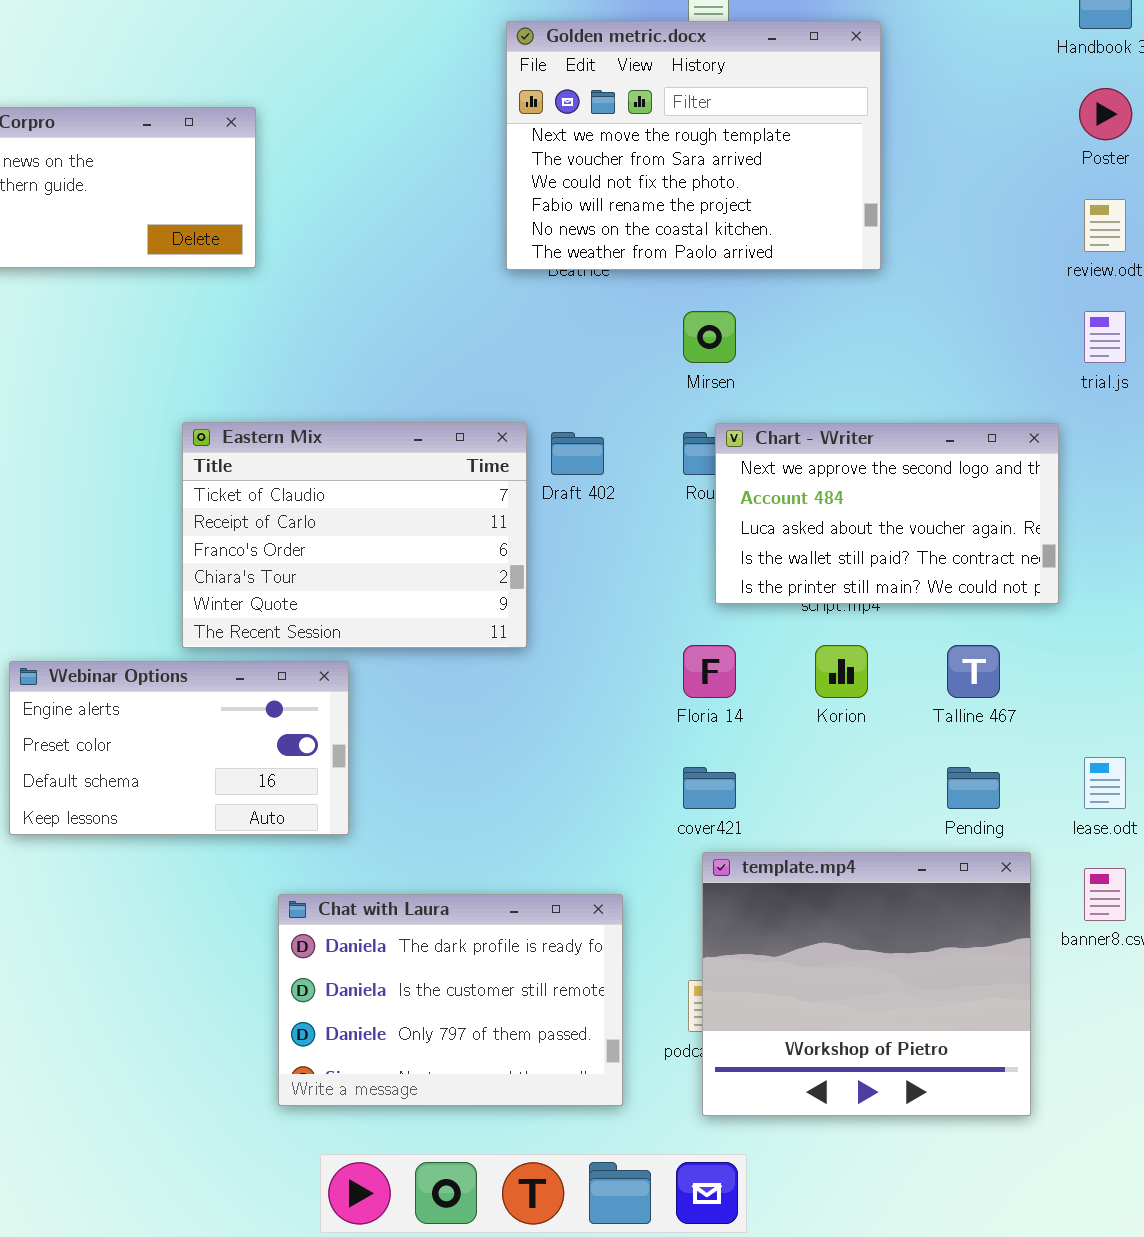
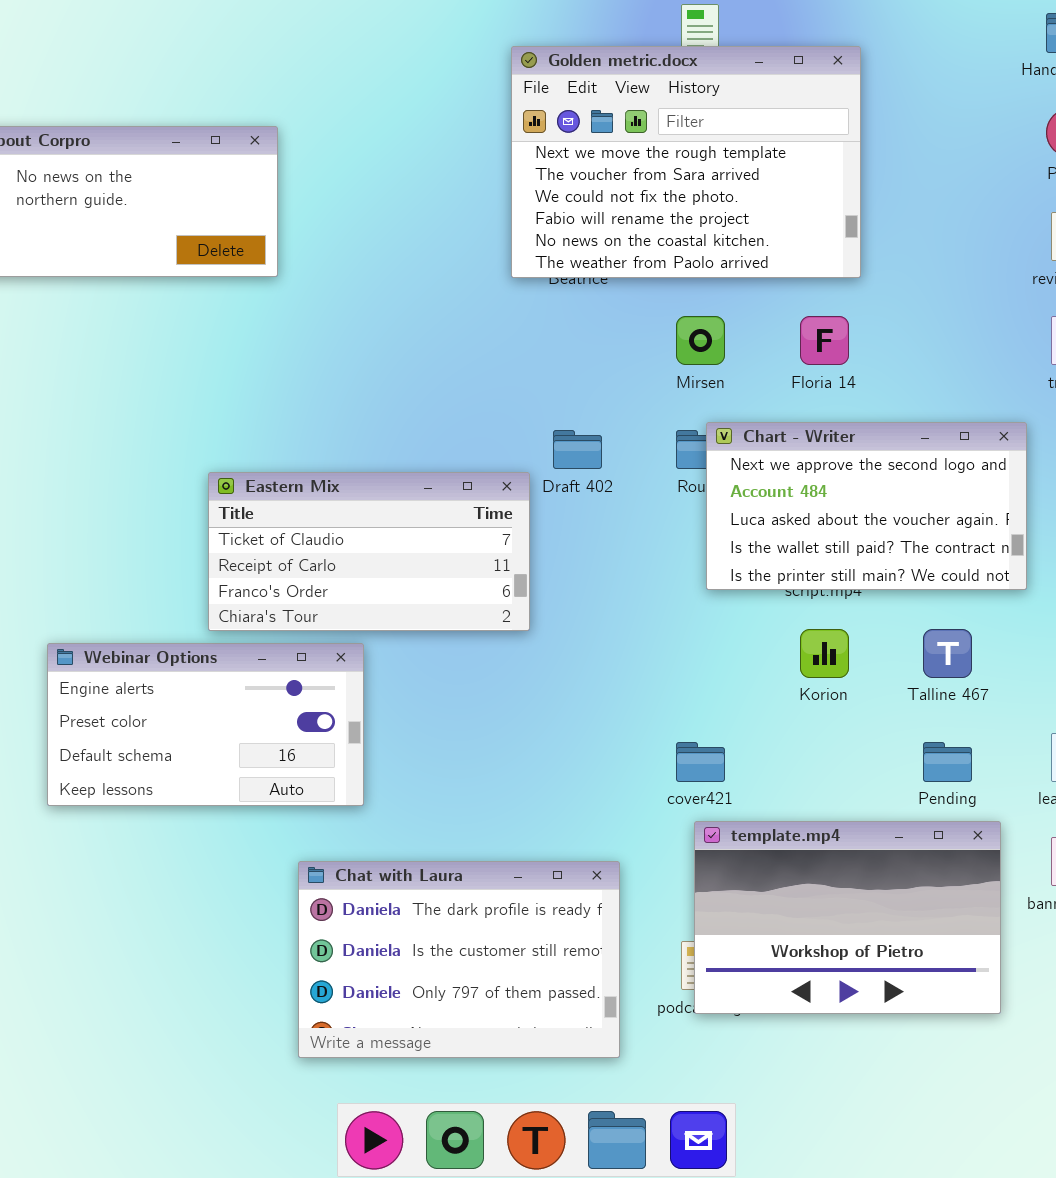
Eastern Mix: [182,422,527,648] -> [208,472,530,631], resized
Floria 14: [683,645,736,698] -> [800,316,849,365], moved
template.mp4: [702,852,1031,1116] -> [694,821,1001,1014], resized

